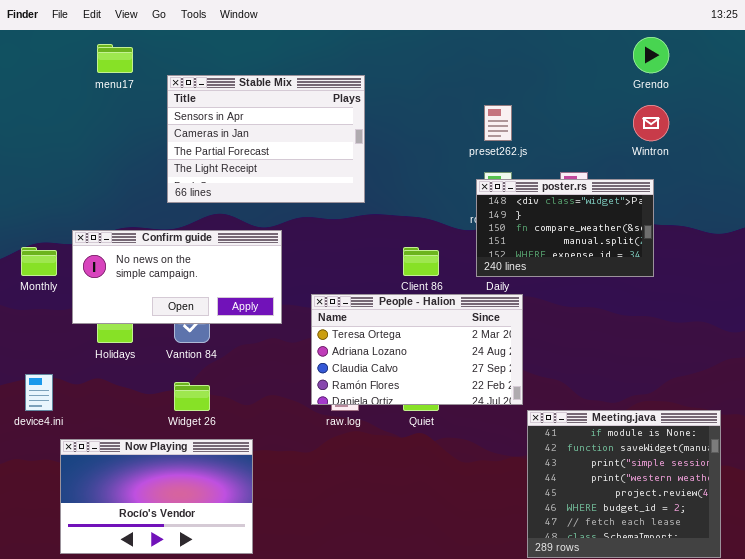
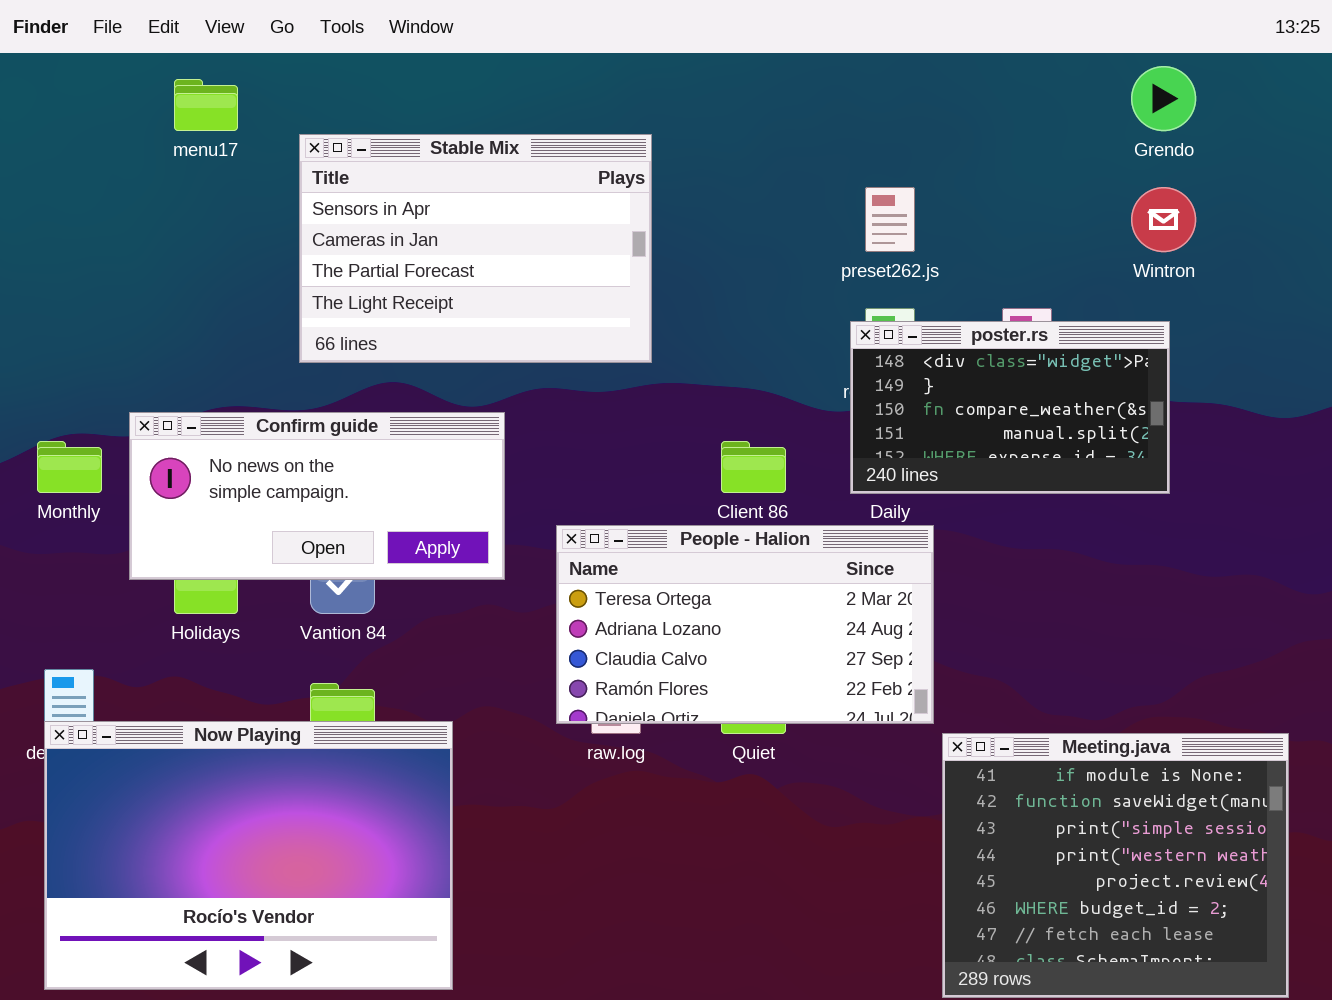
Now Playing: [60,439,253,554] -> [44,721,453,990], resized

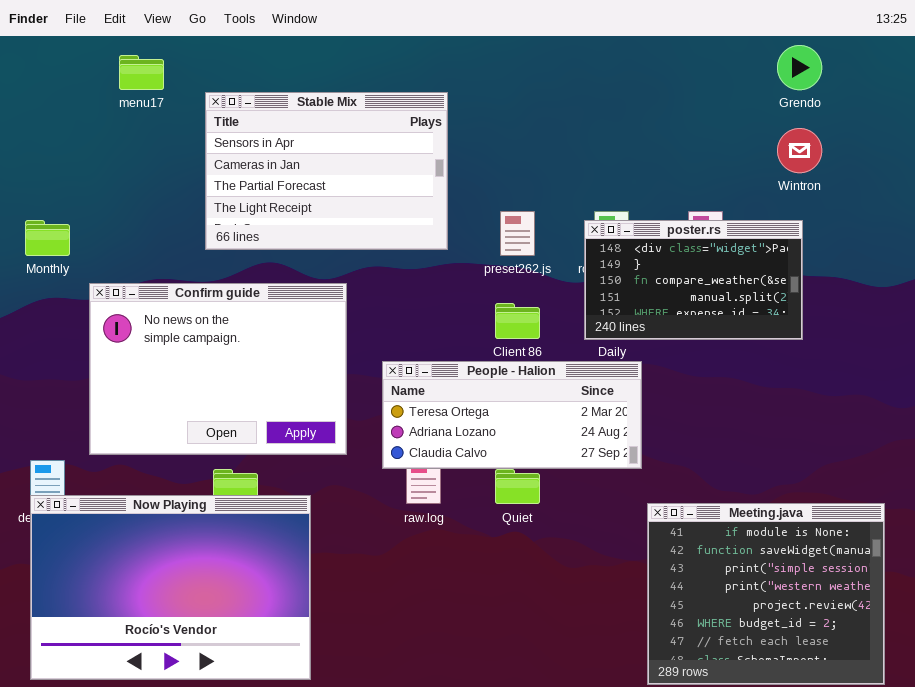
preset262.js: [865,187,915,252] -> [500,211,535,256], moved
Confirm guide: [129,412,505,580] -> [89,283,347,455], resized
Monthly: [37,441,102,493] -> [25,220,70,256], moved
People - Halion: [556,525,934,724] -> [382,361,642,469], resized

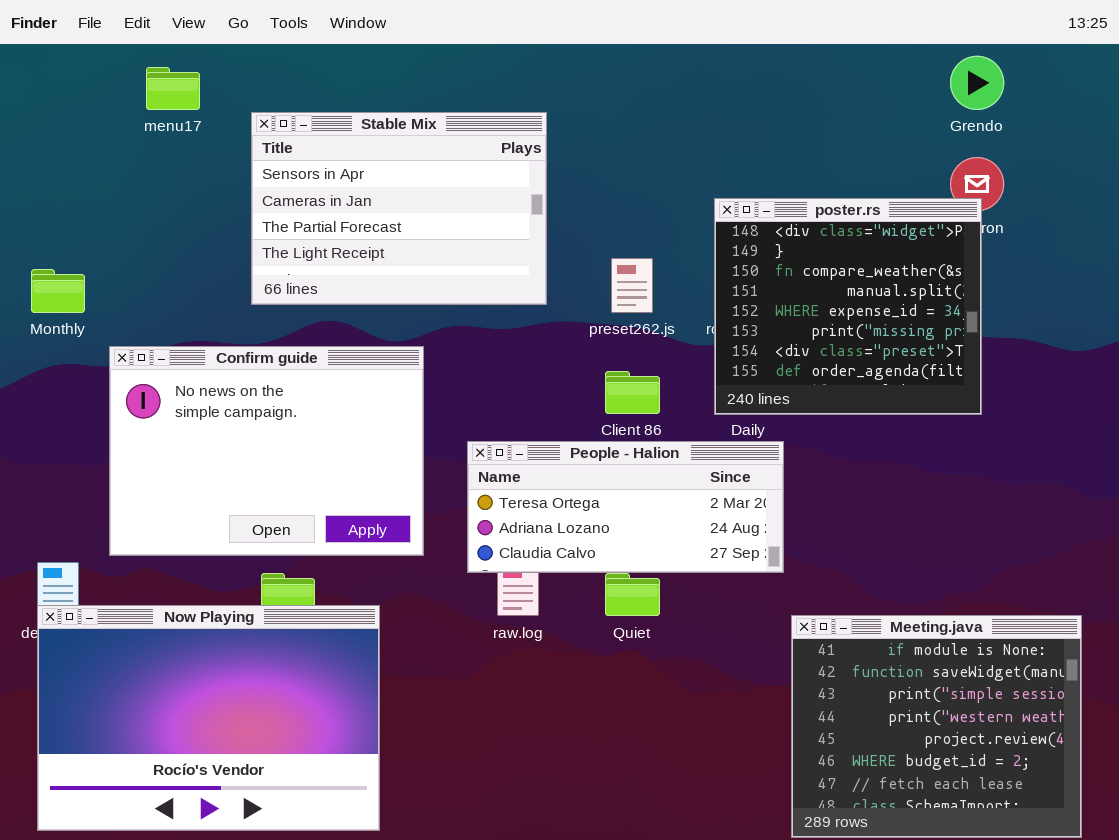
poster.rs: [584,220,803,340] -> [714,198,982,415], resized

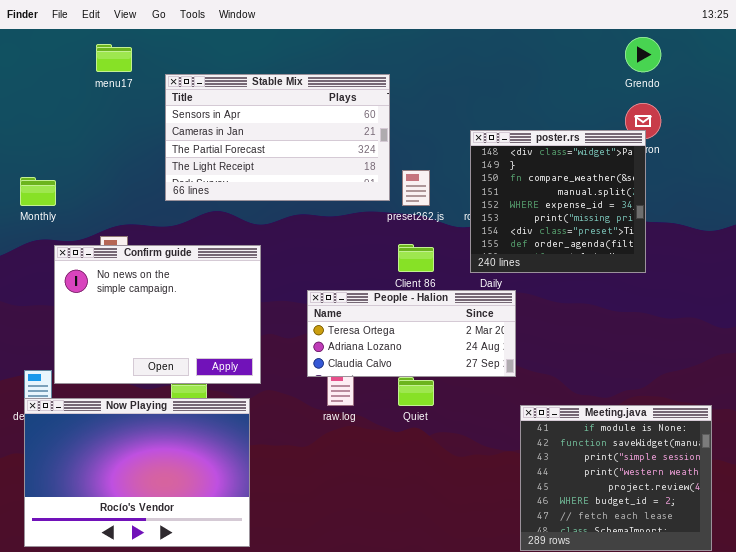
Stable Mix: [251,112,547,305] -> [165,74,390,201], resized
Confirm guide: [109,346,424,556] -> [54,245,261,384], moved

